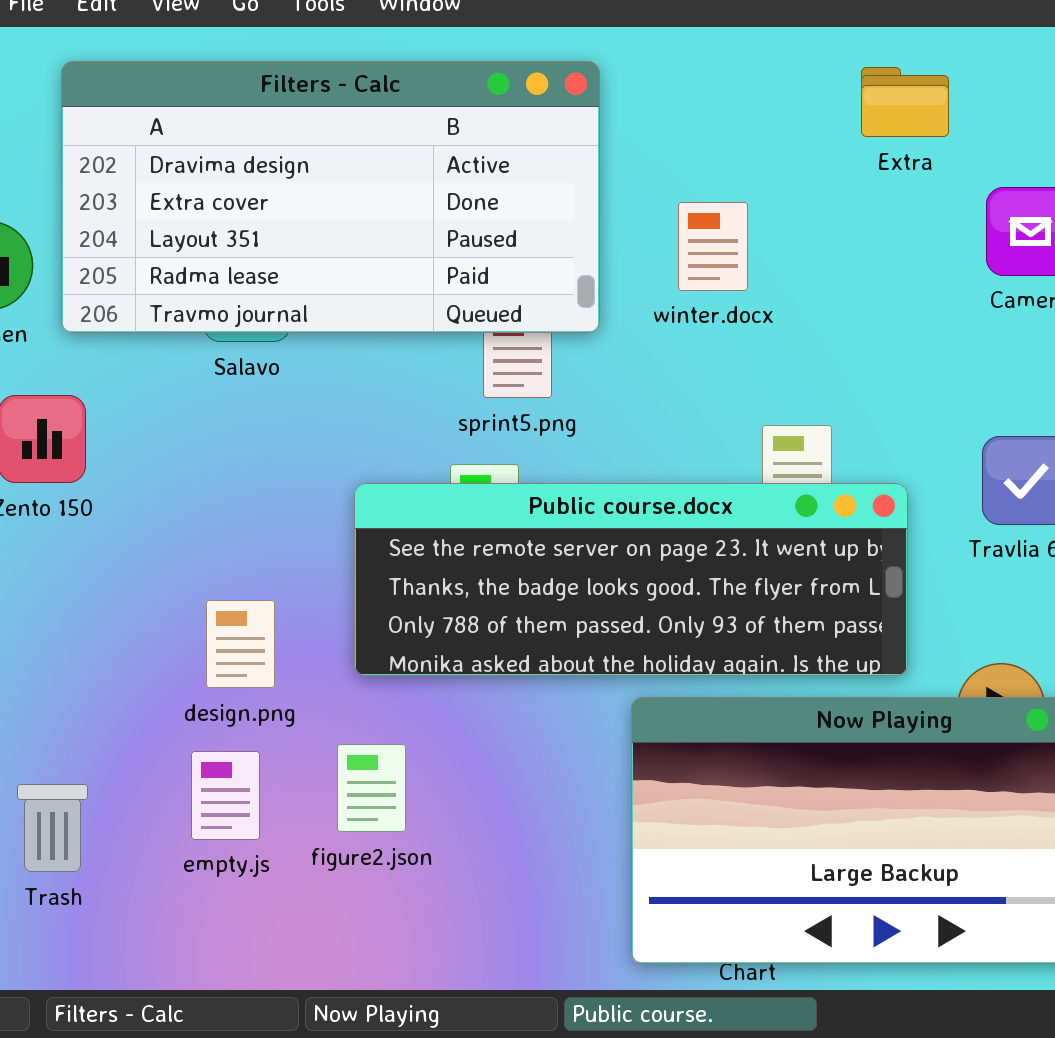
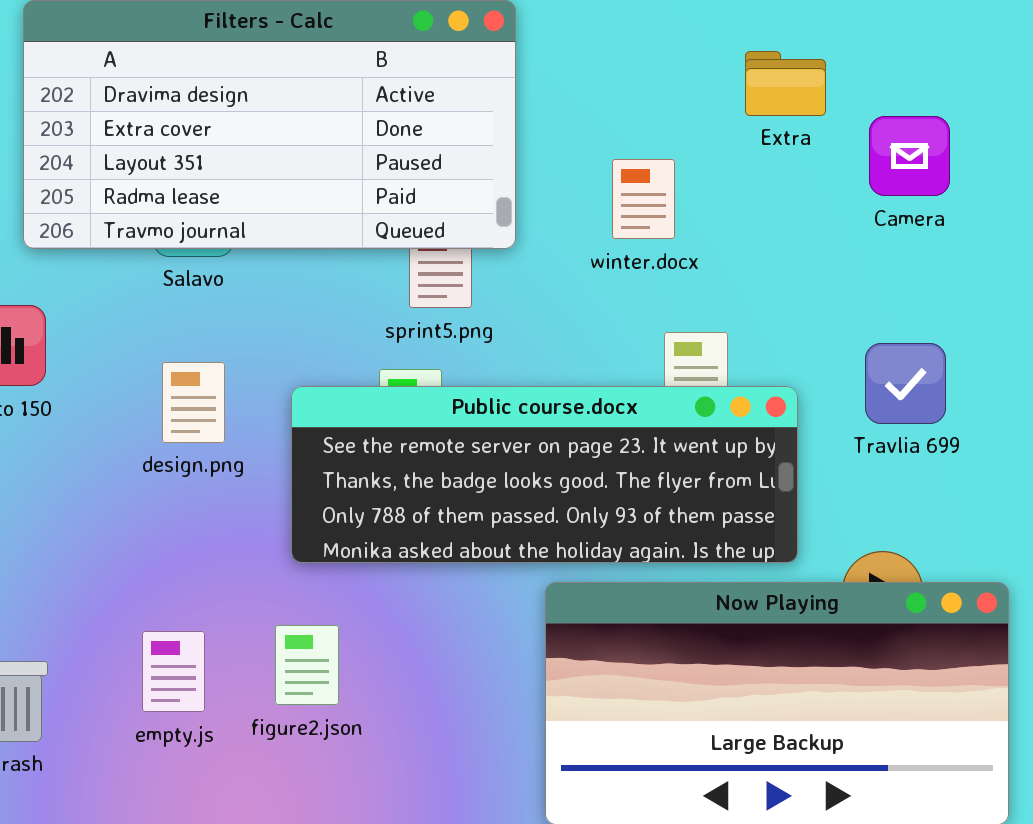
Extra: [861,67,949,137] -> [745,51,826,116], moved
winter.docx: [678,202,748,291] -> [612,159,675,239], moved
design.png: [206,600,275,688] -> [162,362,225,443], moved

